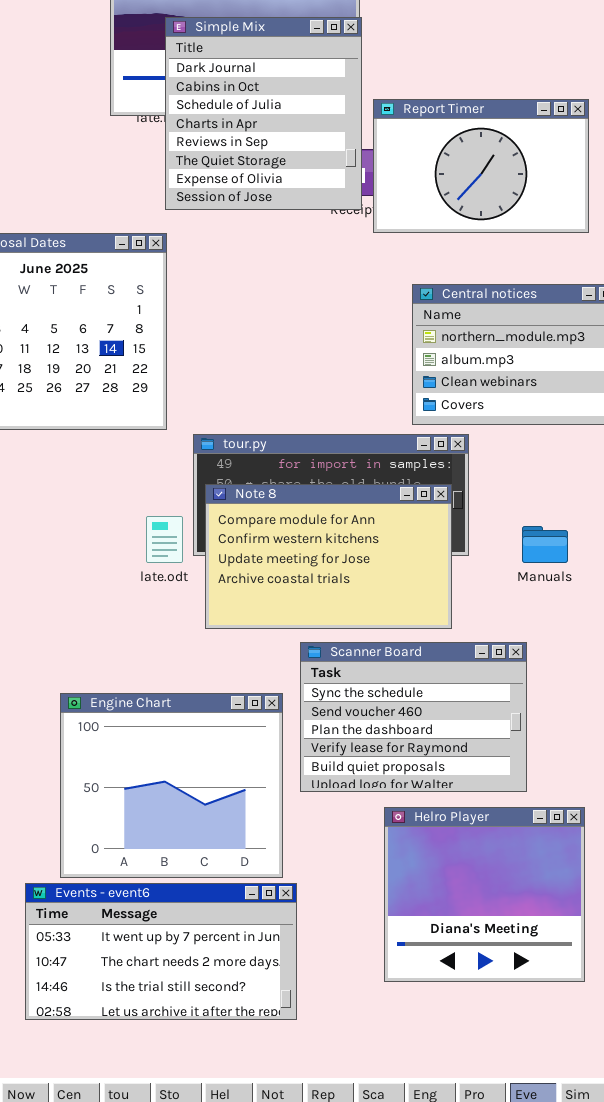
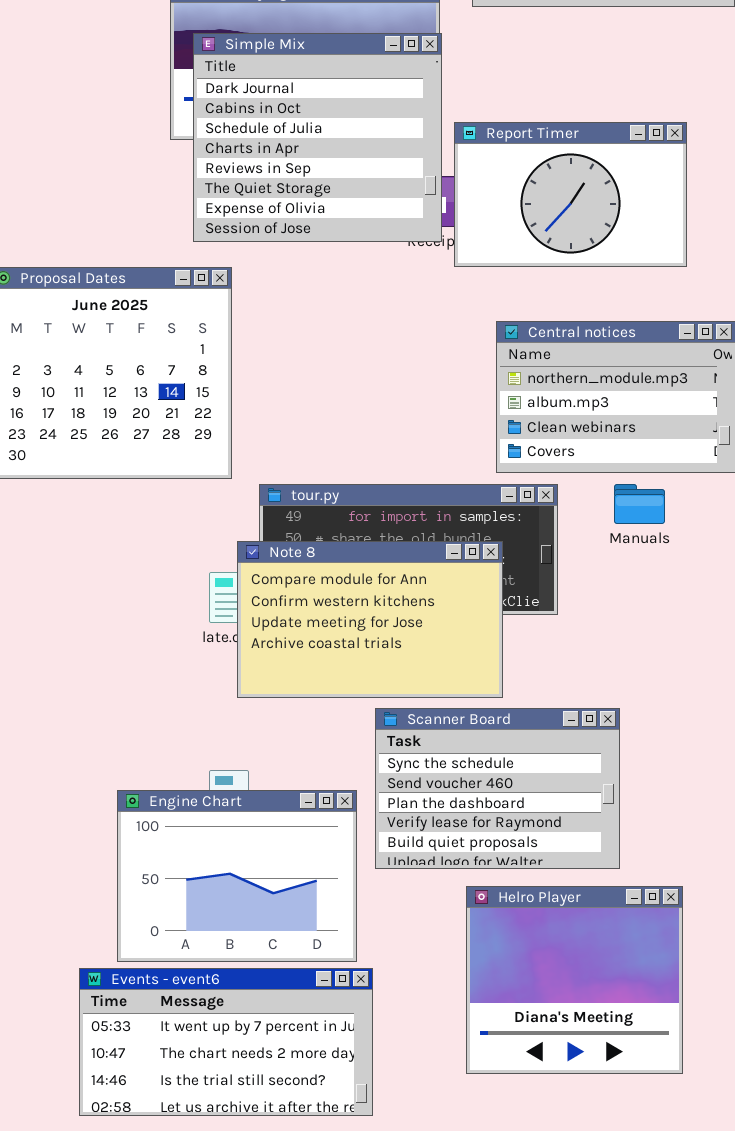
Simple Mix: [165,17,362,210] -> [193,33,442,242], resized
Note 8: [205,484,452,629] -> [237,541,503,698], moved
Manuals: [522,526,568,563] -> [614,484,665,524], moved
Engine Chart: [60,693,283,878] -> [117,790,357,962], resized

